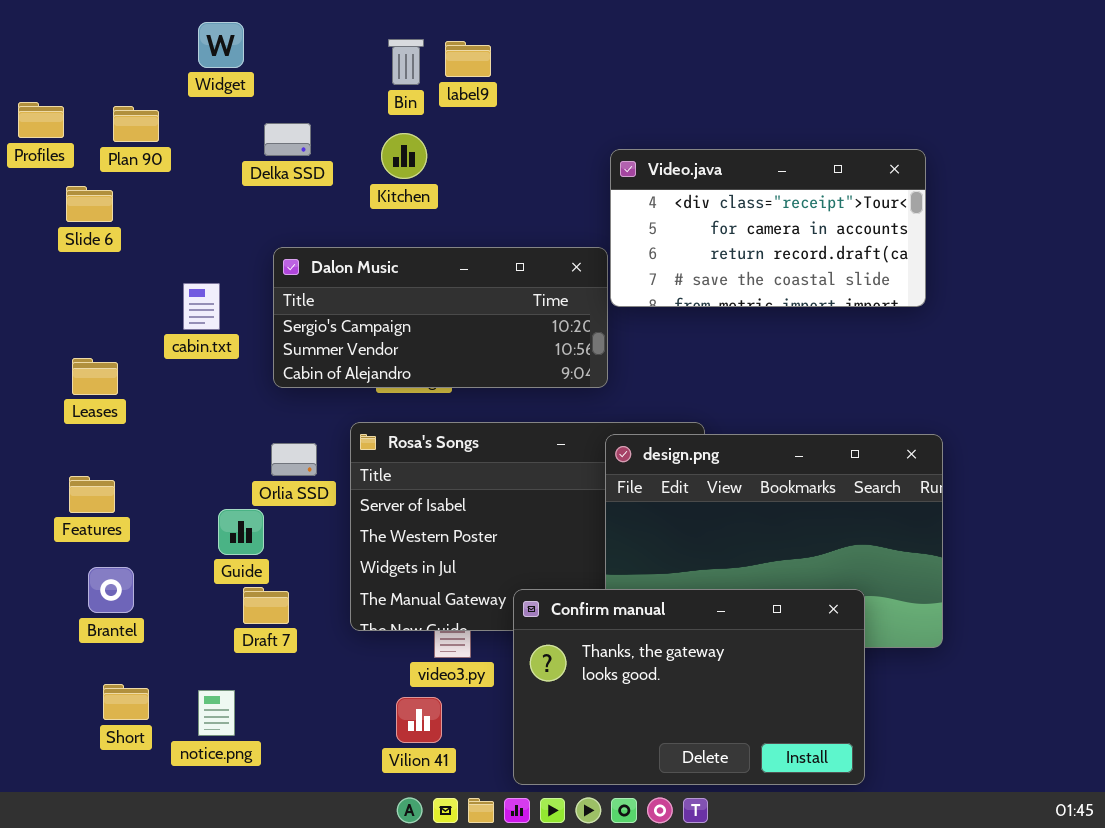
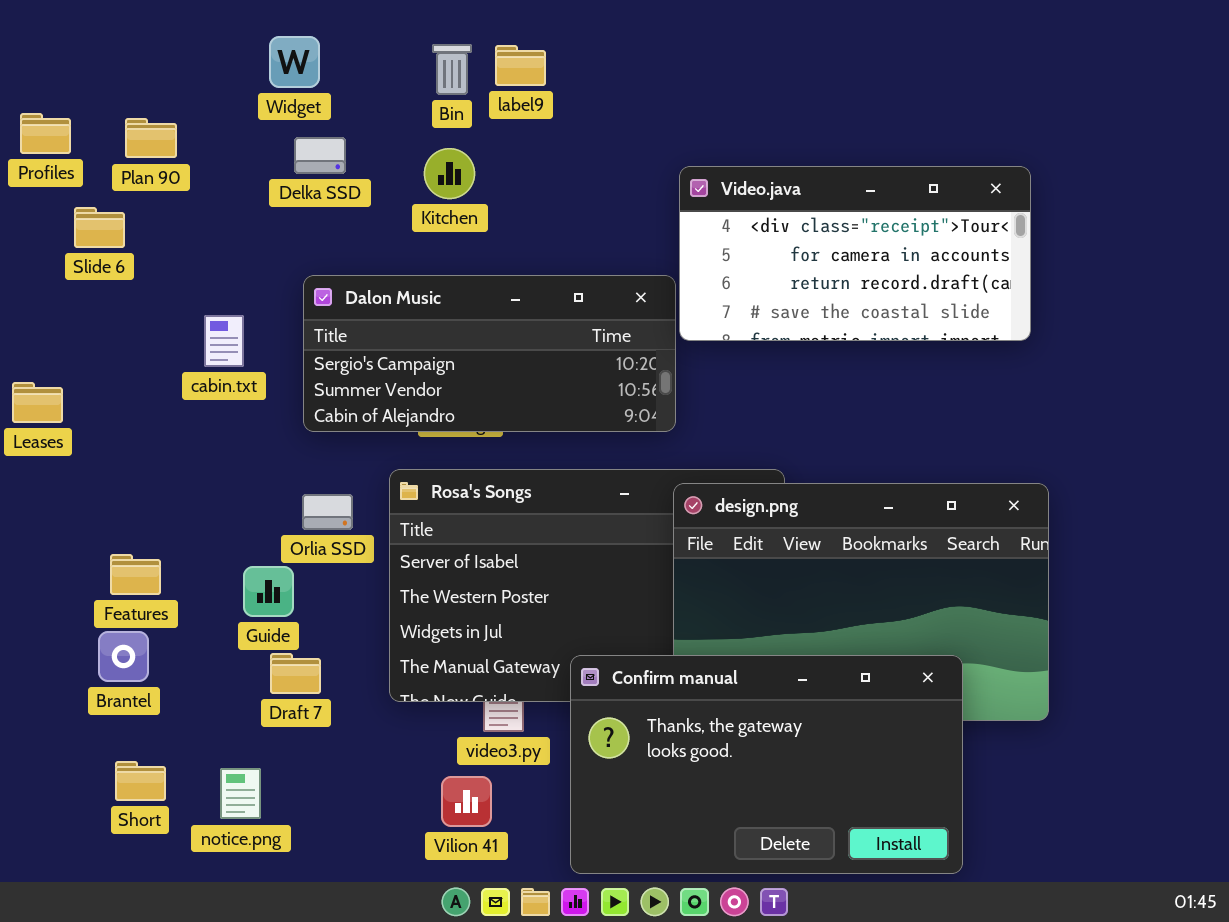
Widget: [198,22,244,68] -> [269,36,320,88], moved
Leases: [72,358,118,395] -> [12,382,63,423], moved
Features: [69,476,115,513] -> [110,554,161,595], moved

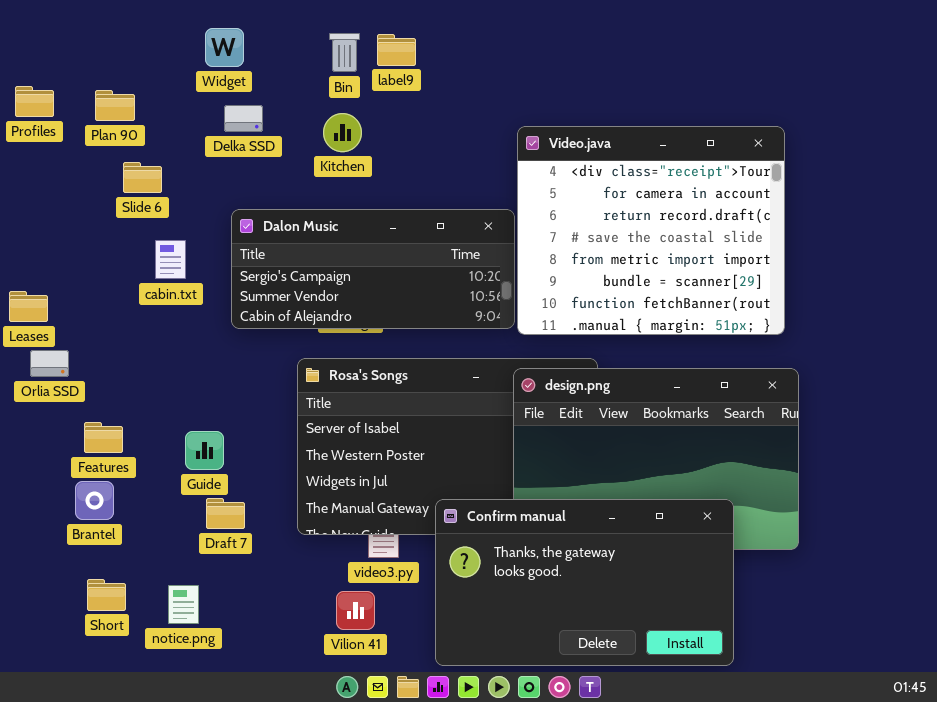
Video.java: [679,166,1031,341] -> [517,126,785,335], resized
Slide 6: [74,207,125,248] -> [123,162,162,193], moved
Orlia SSD: [302,494,353,530] -> [30,350,69,377], moved

